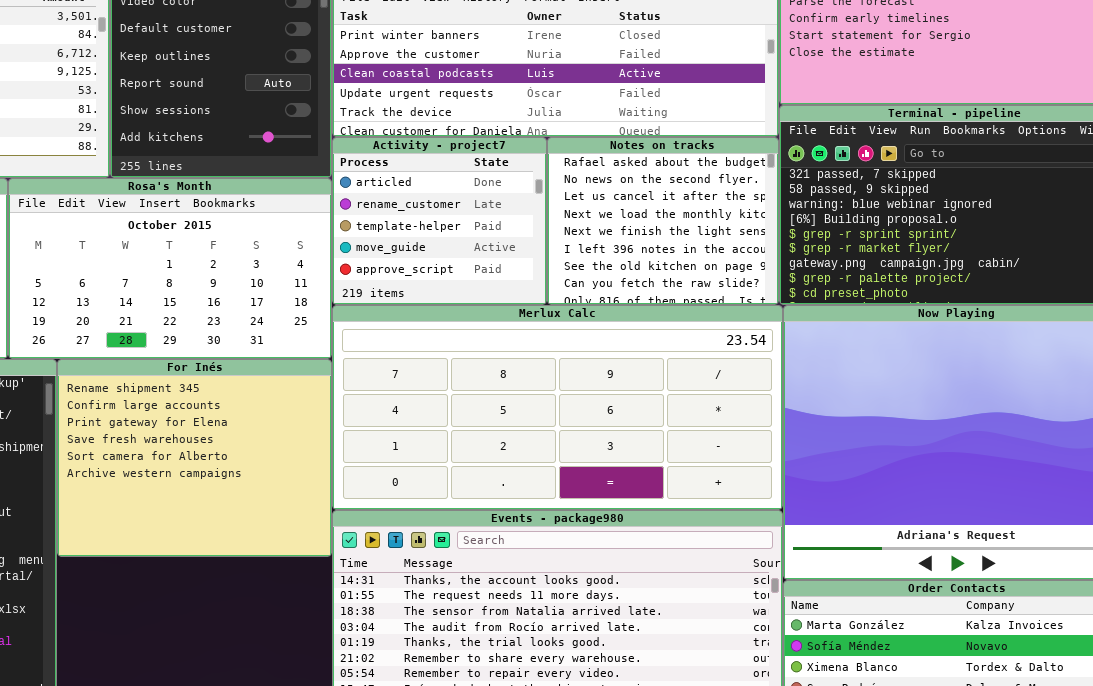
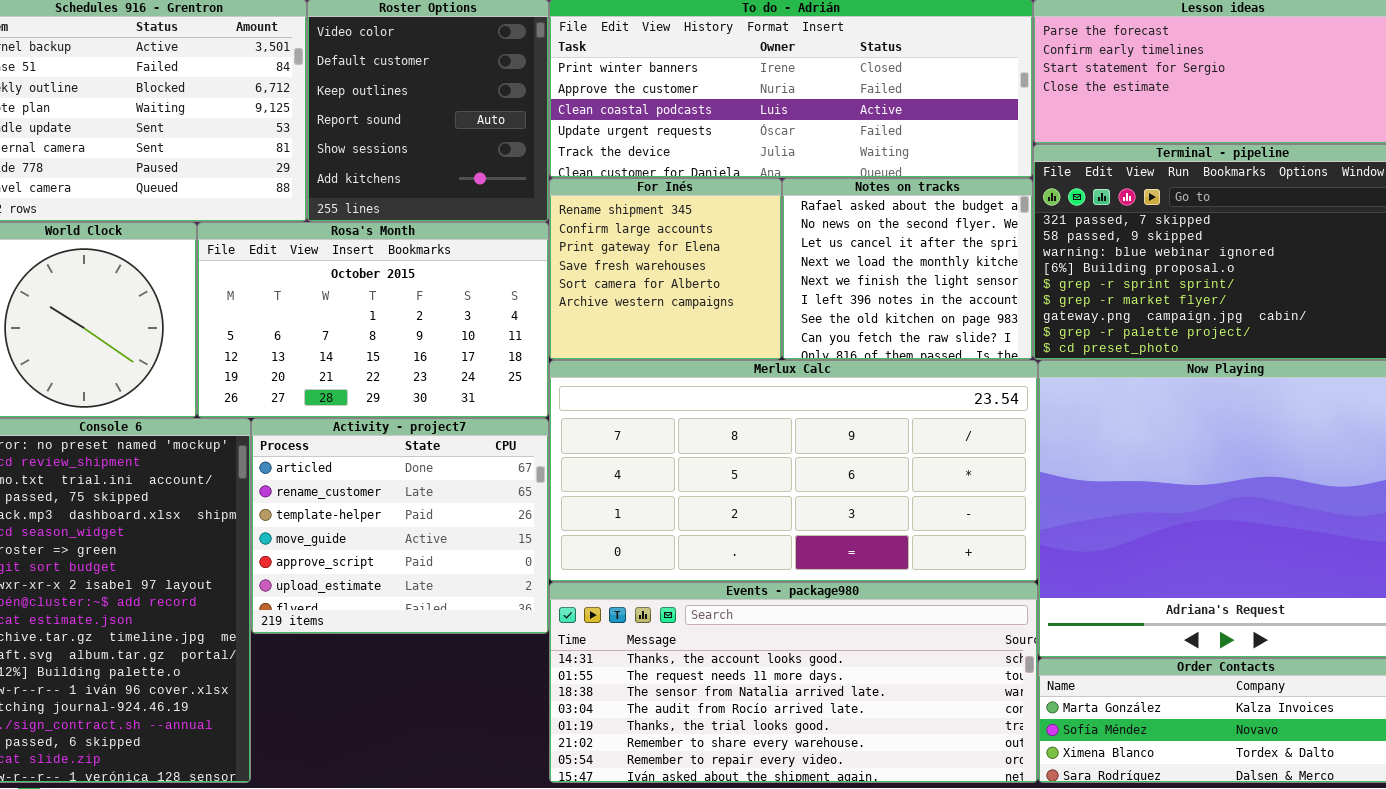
Activity - project7: [332,137,547,305] -> [251,418,549,634], moved, resized
For Inés: [57,359,332,557] -> [549,178,782,360], moved, resized

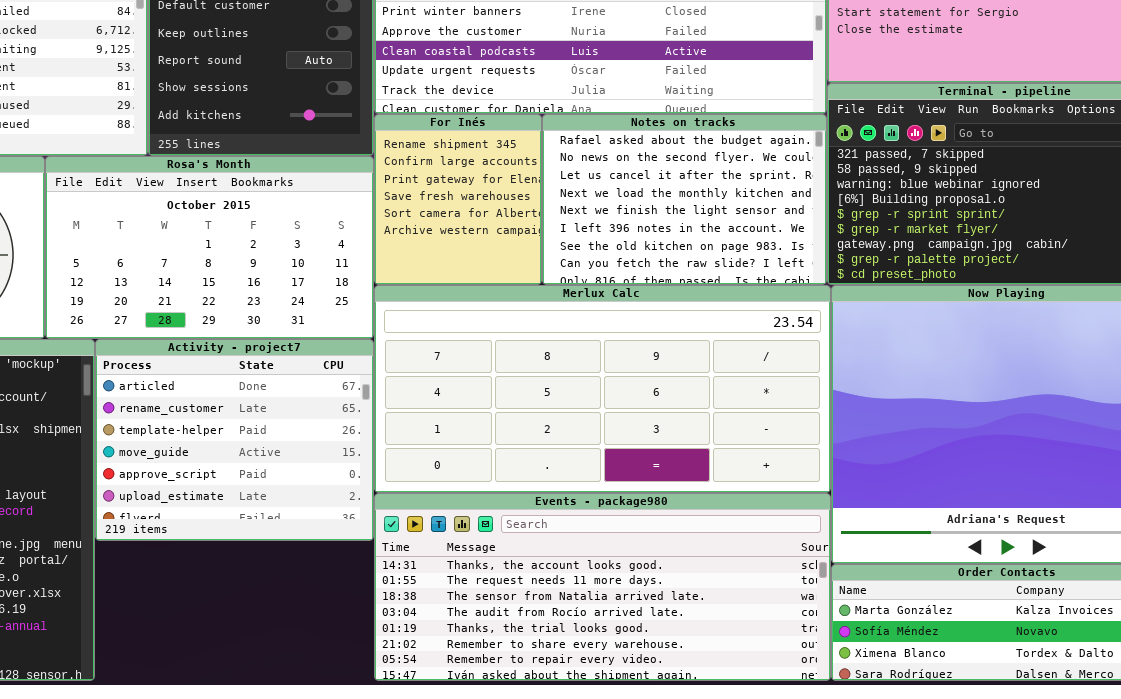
For Inés: [549,178,782,360] -> [374,114,542,285], resized
Notes on tracks: [782,178,1033,360] -> [542,114,827,285], resized

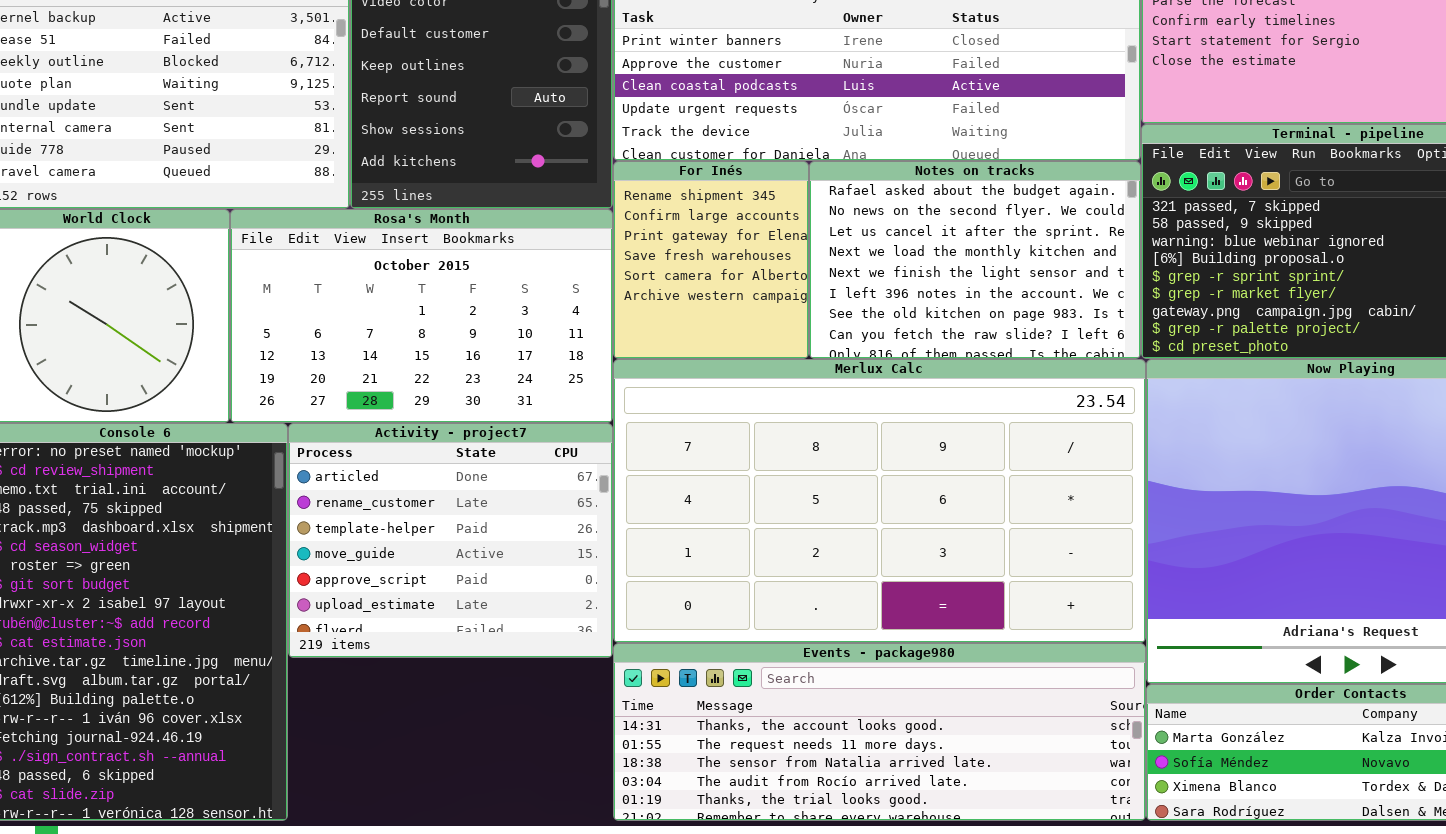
Merlux Calc: [374,285,831,493] -> [613,359,1146,643], resized
Events - package980: [374,493,831,681] -> [613,643,1146,821], resized

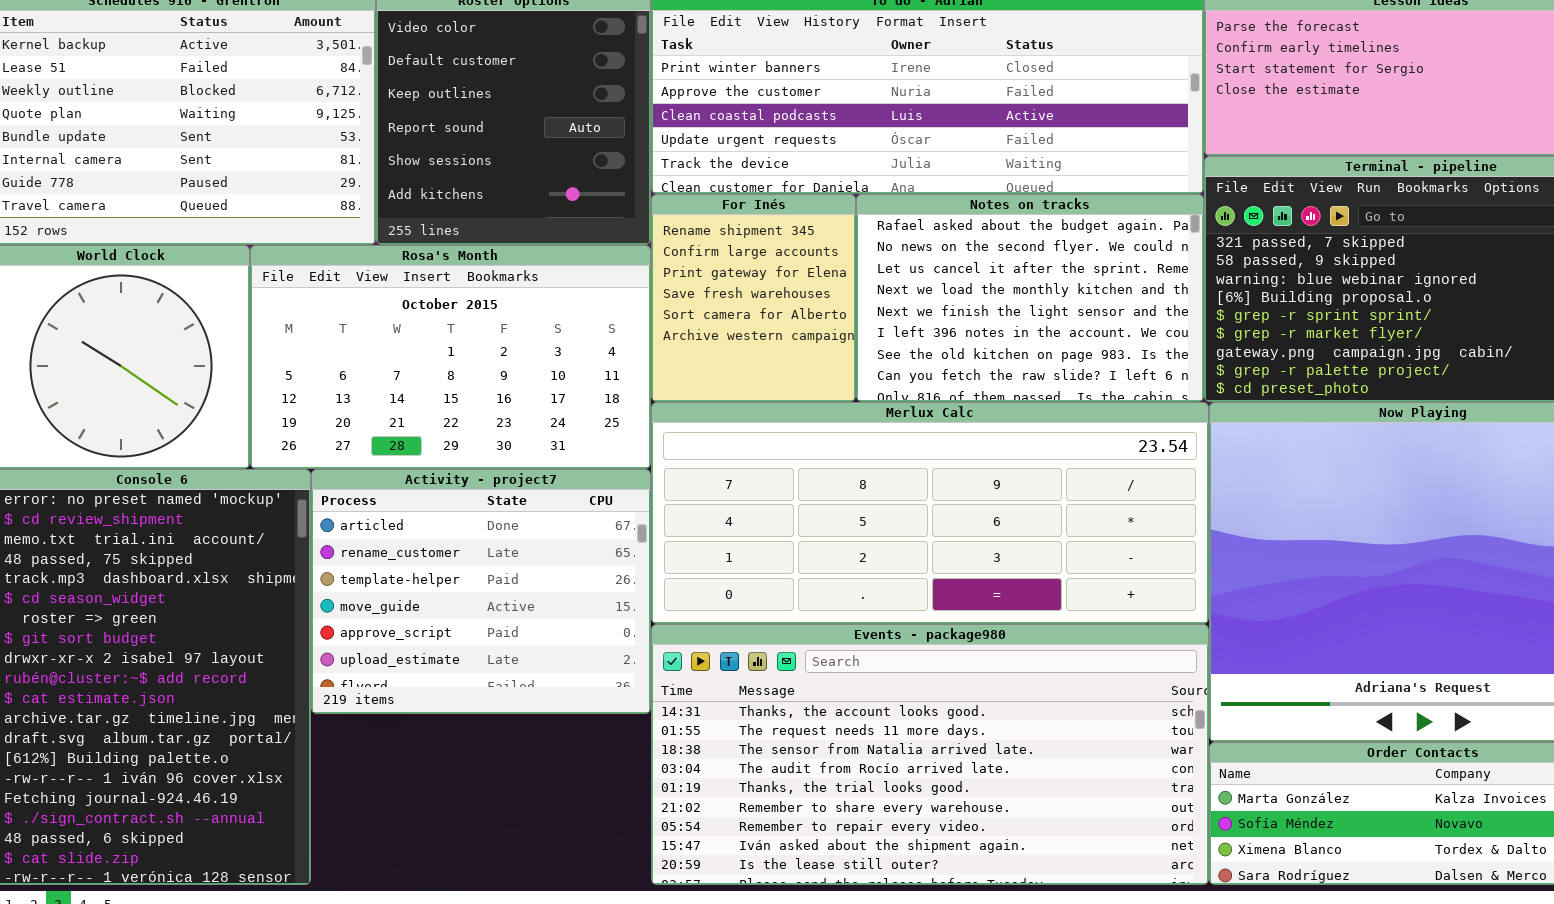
Merlux Calc: [613,359,1146,643] -> [651,402,1209,624], resized
Events - package980: [613,643,1146,821] -> [651,624,1209,885], resized

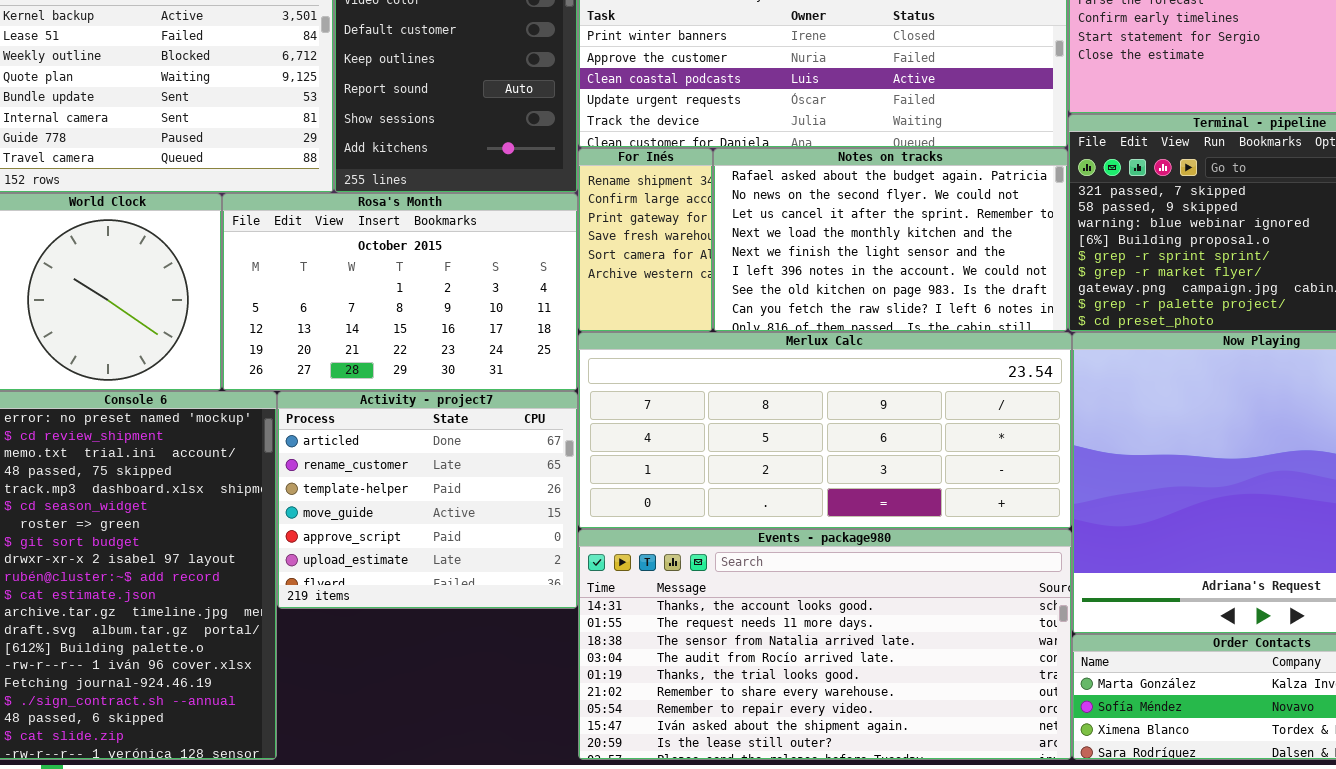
For Inés: [651,194,856,402] -> [578,148,713,332], resized
Notes on tracks: [856,194,1204,402] -> [713,148,1068,332], resized

